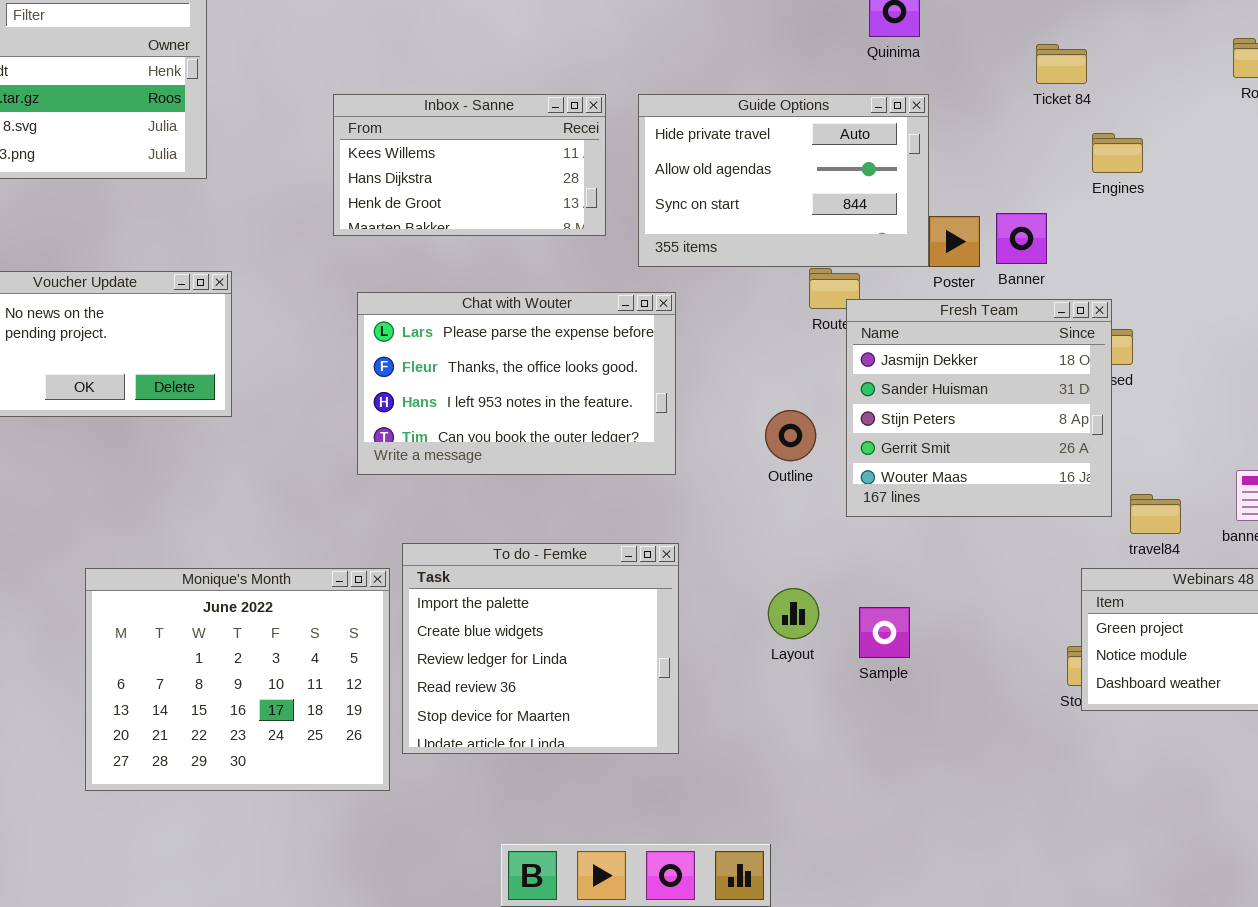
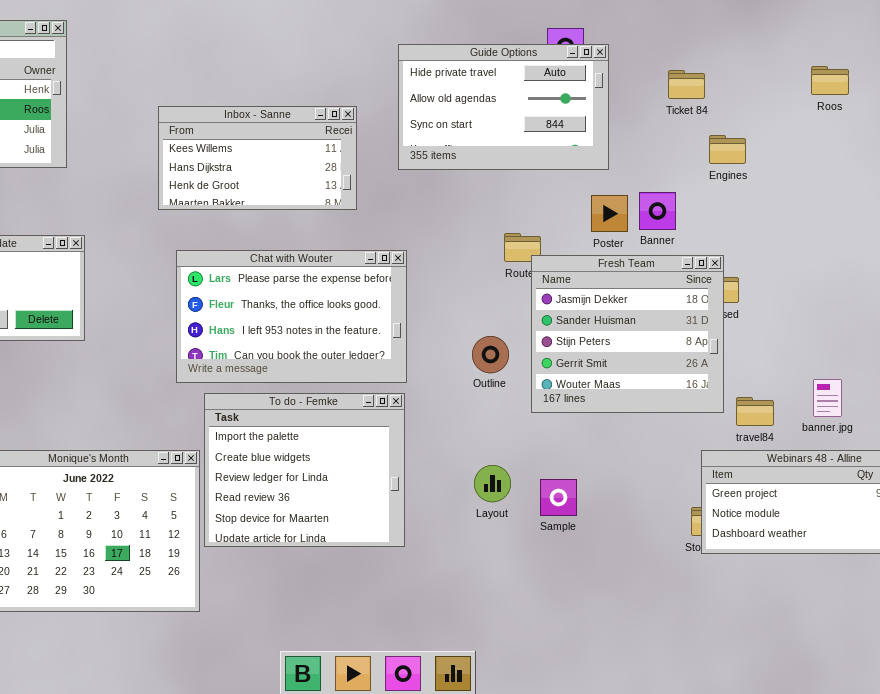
Guide Options: [638,94,929,267] -> [398,44,609,170], moved
To do - Femke: [402,543,679,754] -> [204,393,405,547], moved

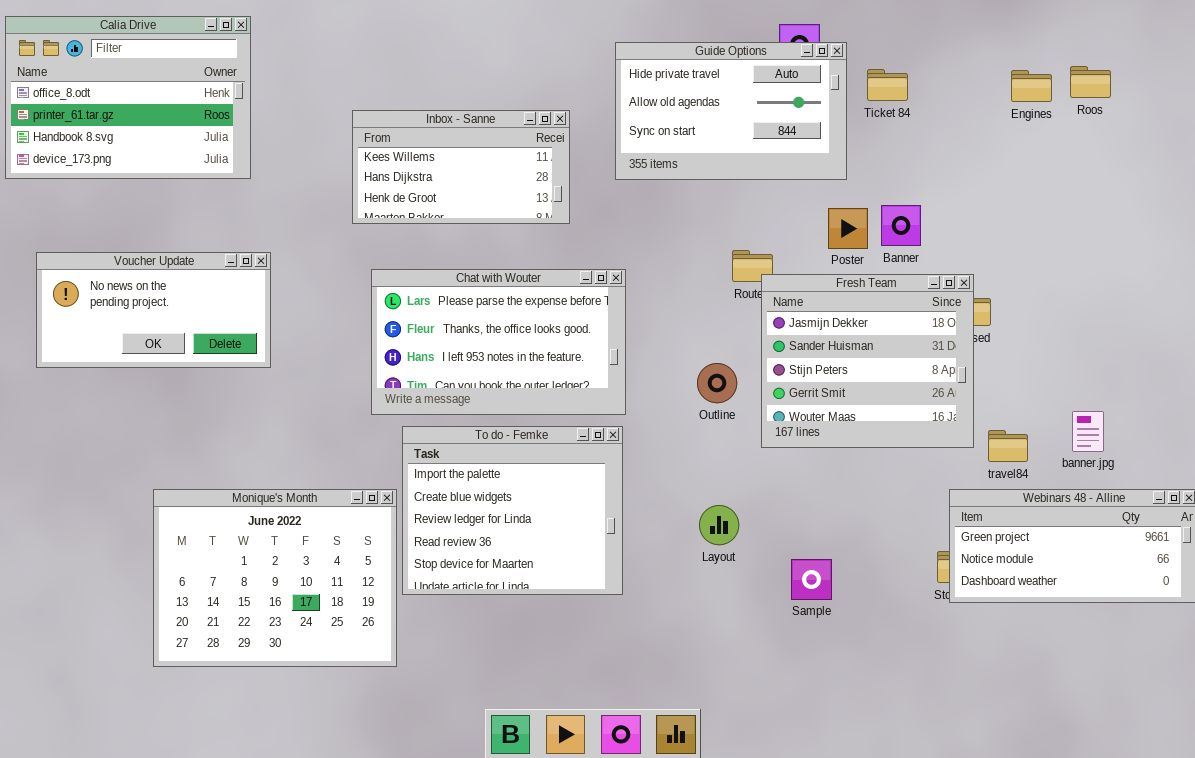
Ticket 84: [668,70,705,99] -> [867,69,908,101], moved
Engines: [709,135,746,164] -> [1011,70,1052,102], moved
Sample: [540,479,577,516] -> [791,559,832,600], moved

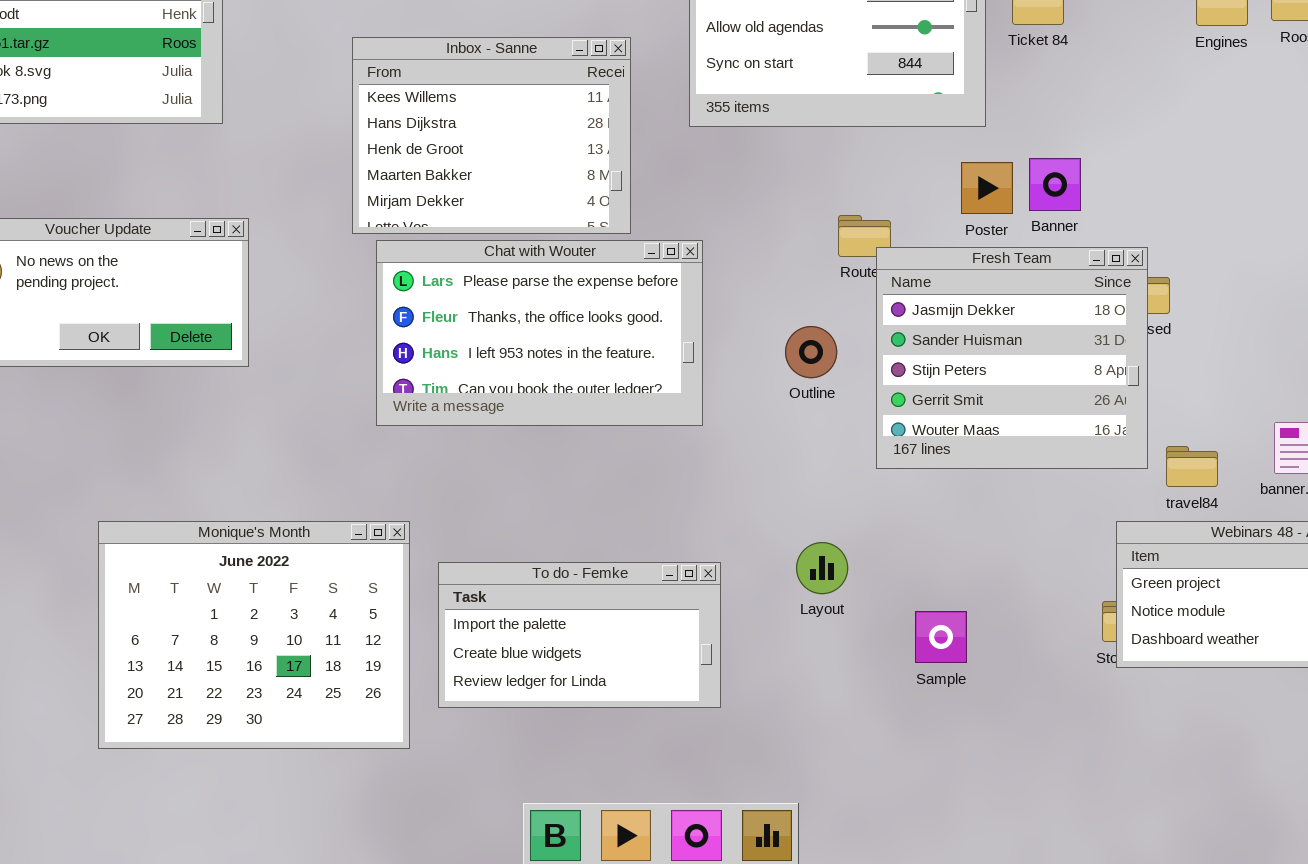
Inbox - Sanne: [352,110,570,224] -> [352,37,631,234], resized
Outline: [697,363,737,403] -> [785,326,837,378], moved
To do - Femke: [402,426,623,595] -> [438,562,721,708], moved, resized

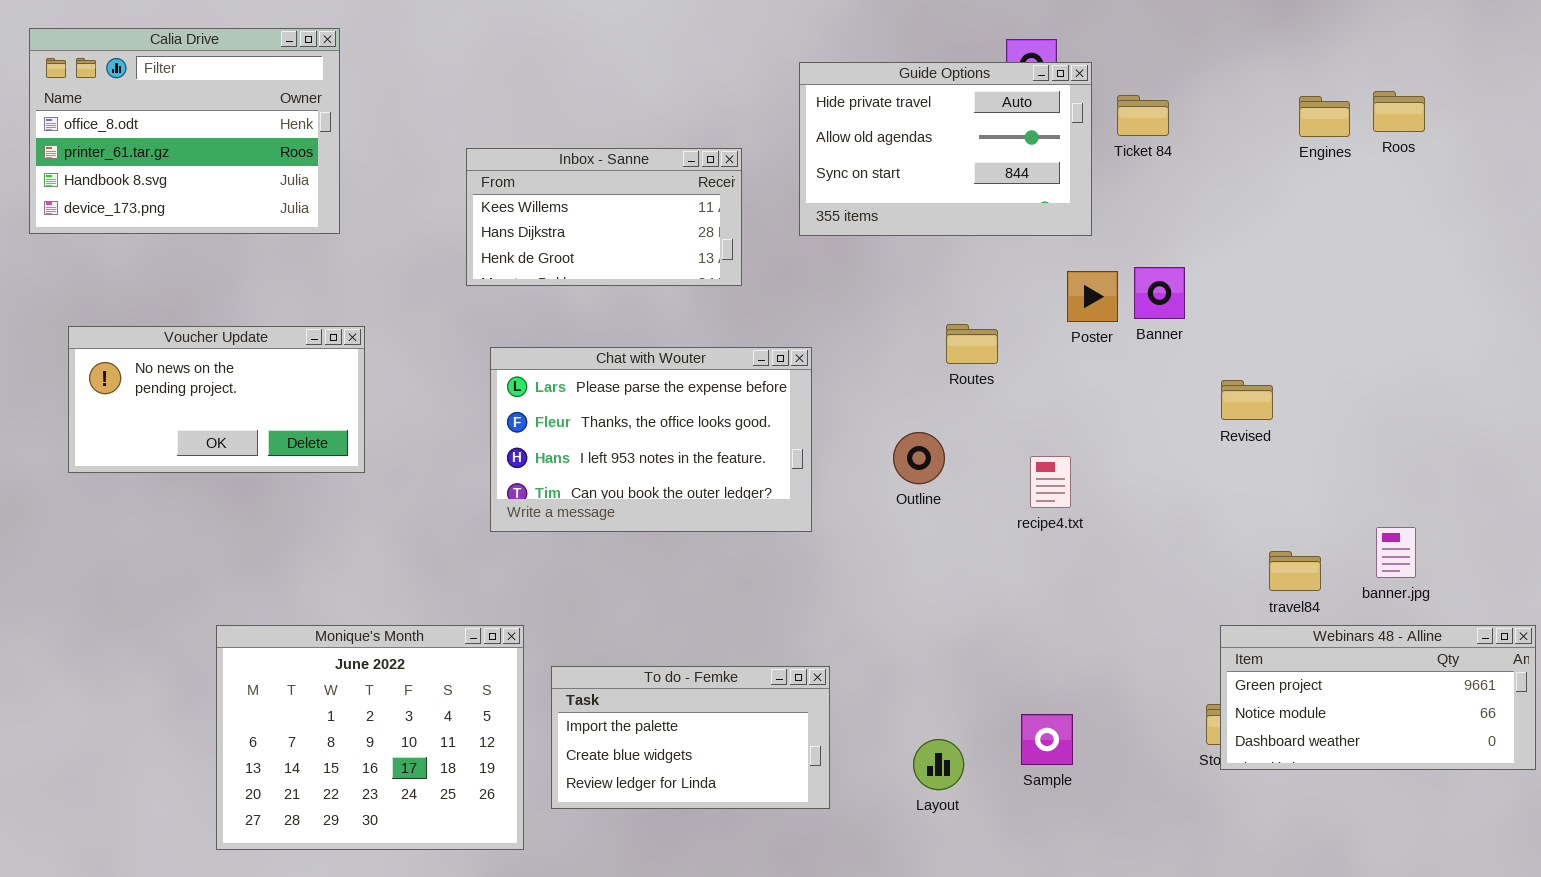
Inbox - Sanne: [352,37,631,234] -> [466,148,742,286], resized
Fresh Team: [876,247,1148,469] -> none, closed
Layout: [796,542,848,594] -> [913,739,964,790], moved

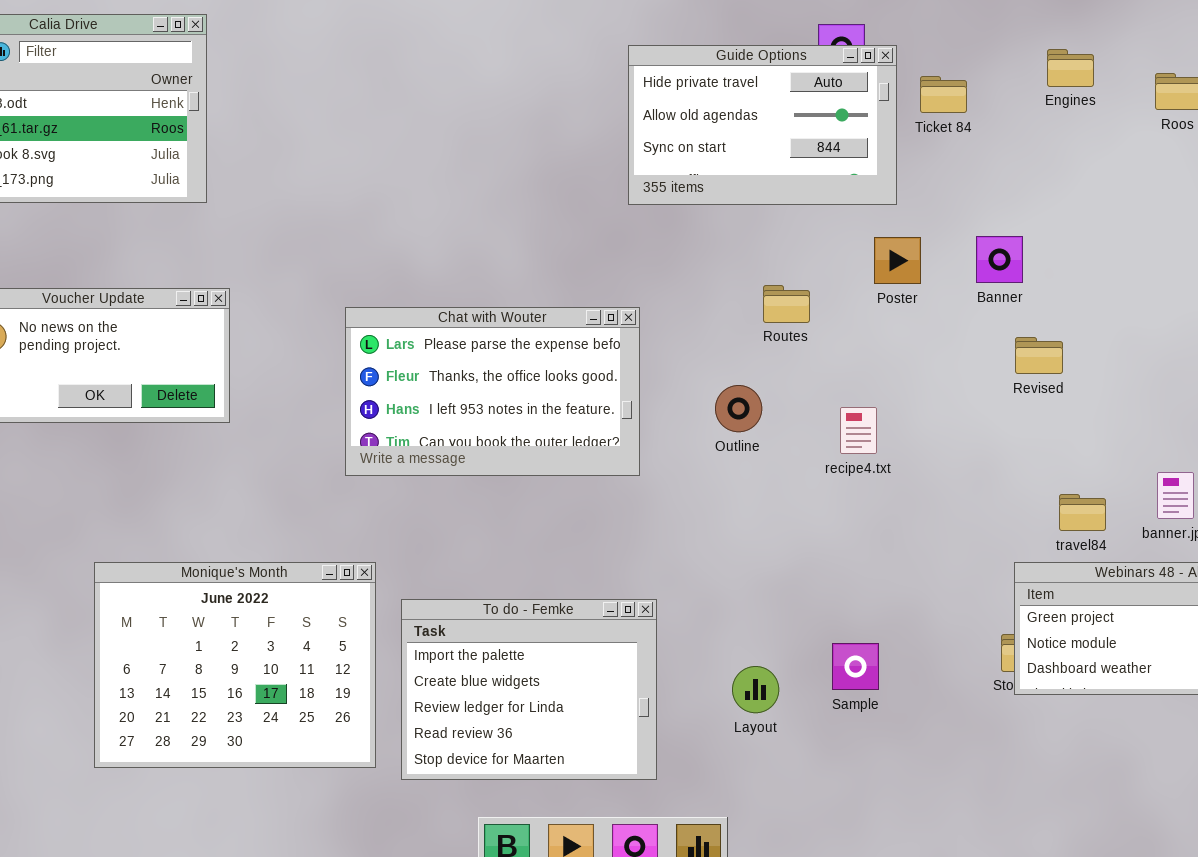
Engines: [1299,96,1350,137] -> [1047,49,1094,87], moved
Inbox - Sanne: [466,148,742,286] -> none, closed
Banner: [1134,267,1185,319] -> [976,236,1023,283], moved
To do - Femke: [551,666,830,809] -> [401,599,657,780], resized

